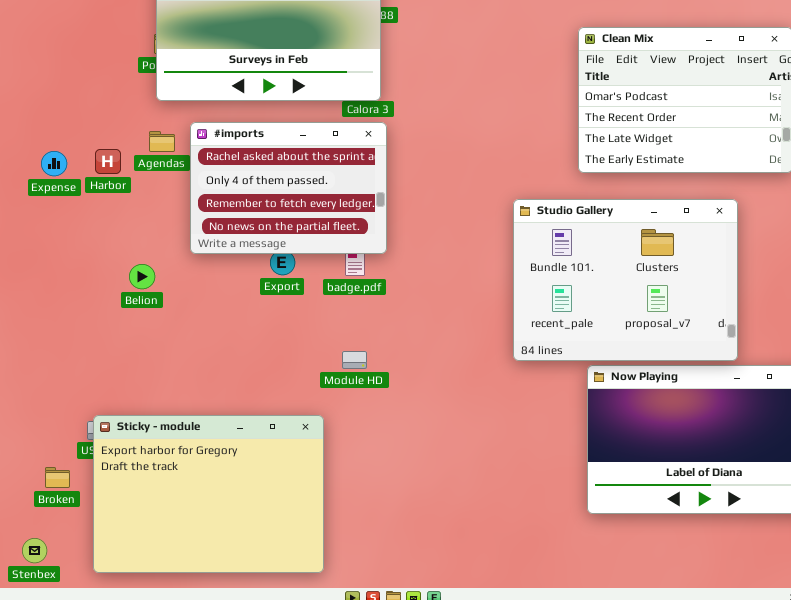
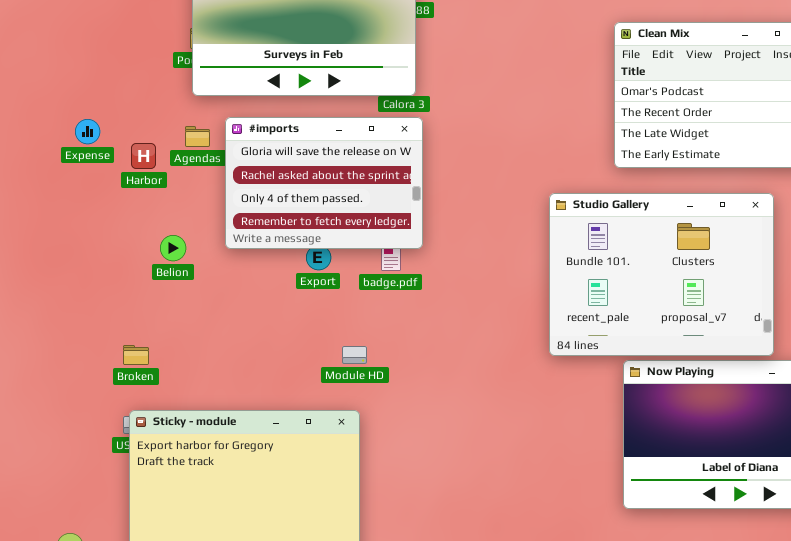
#imports: [190,122,387,254] -> [225,117,423,249], scrolled up 1 row
Expense: [41,151,67,176] -> [75,119,100,144], moved
Belion: [129,264,155,289] -> [160,235,186,261], moved
Module HD: [342,351,367,369] -> [342,346,367,364], moved
Broken: [45,467,70,488] -> [123,345,149,365], moved

